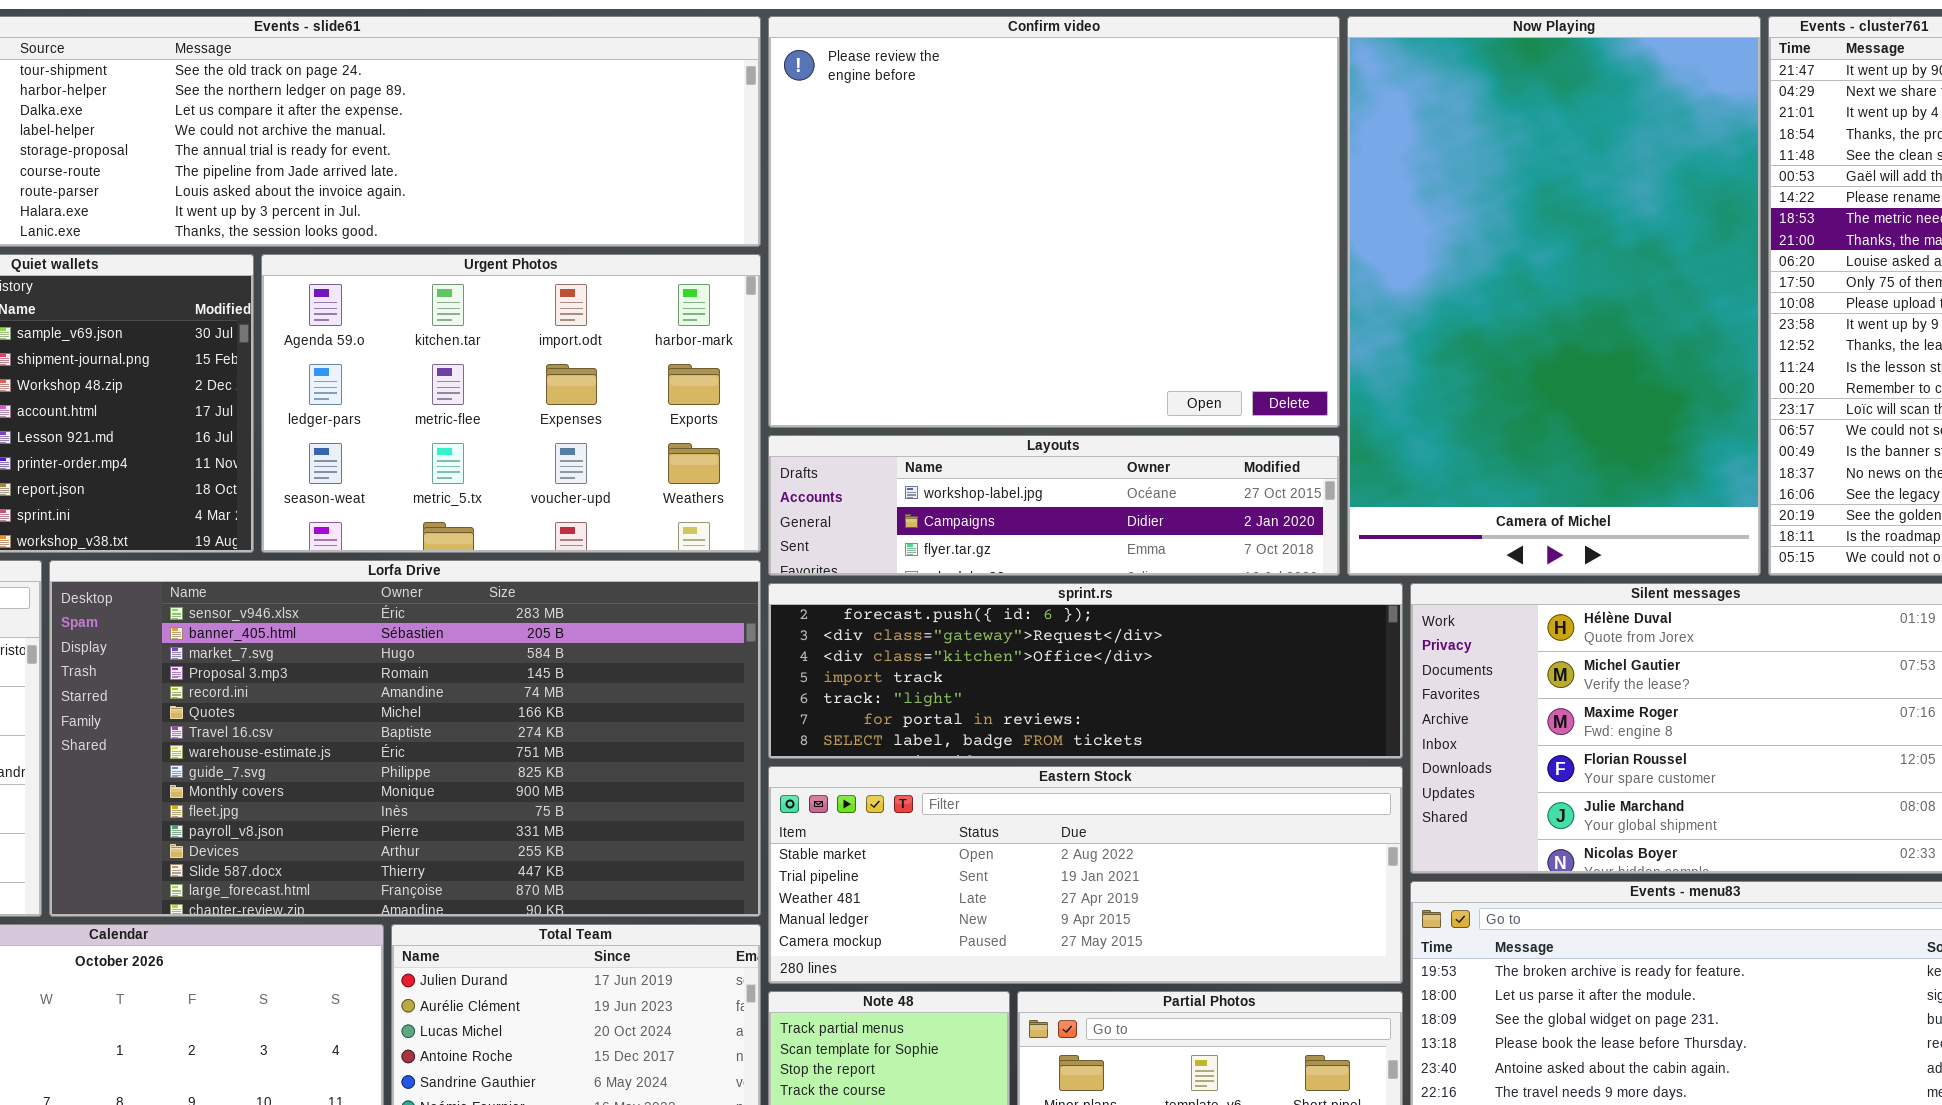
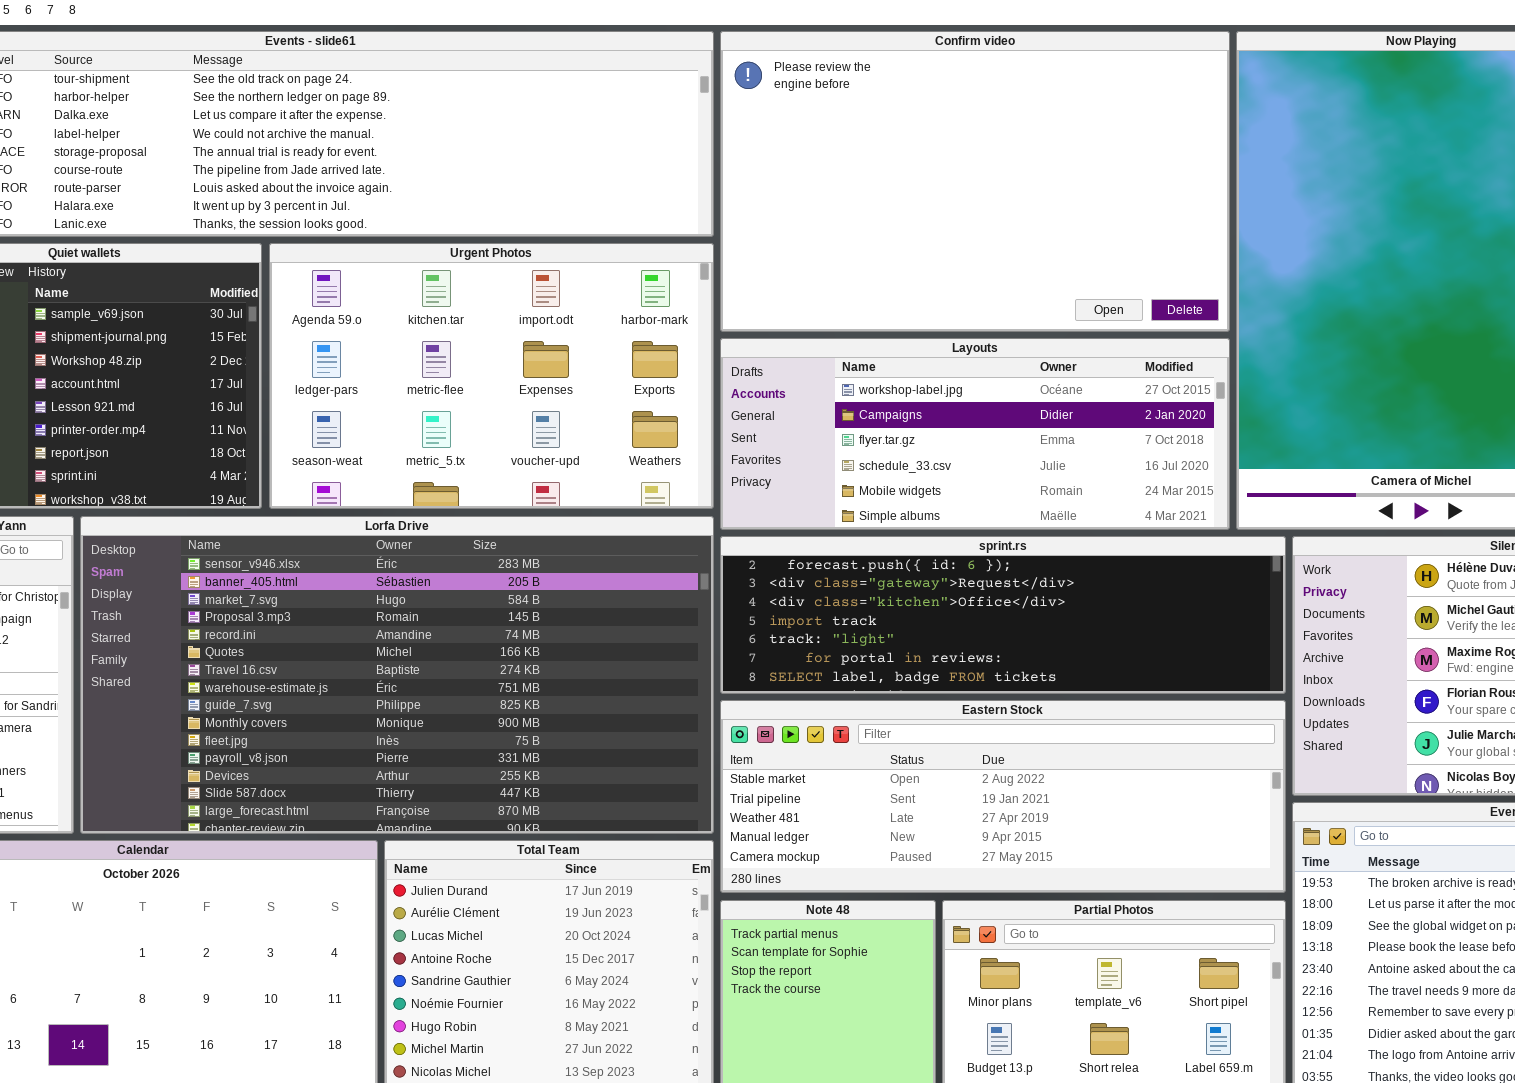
Confirm video: [768,16,1340,428] -> [720,31,1230,332], resized
Layouts: [768,435,1340,576] -> [720,338,1230,530], resized

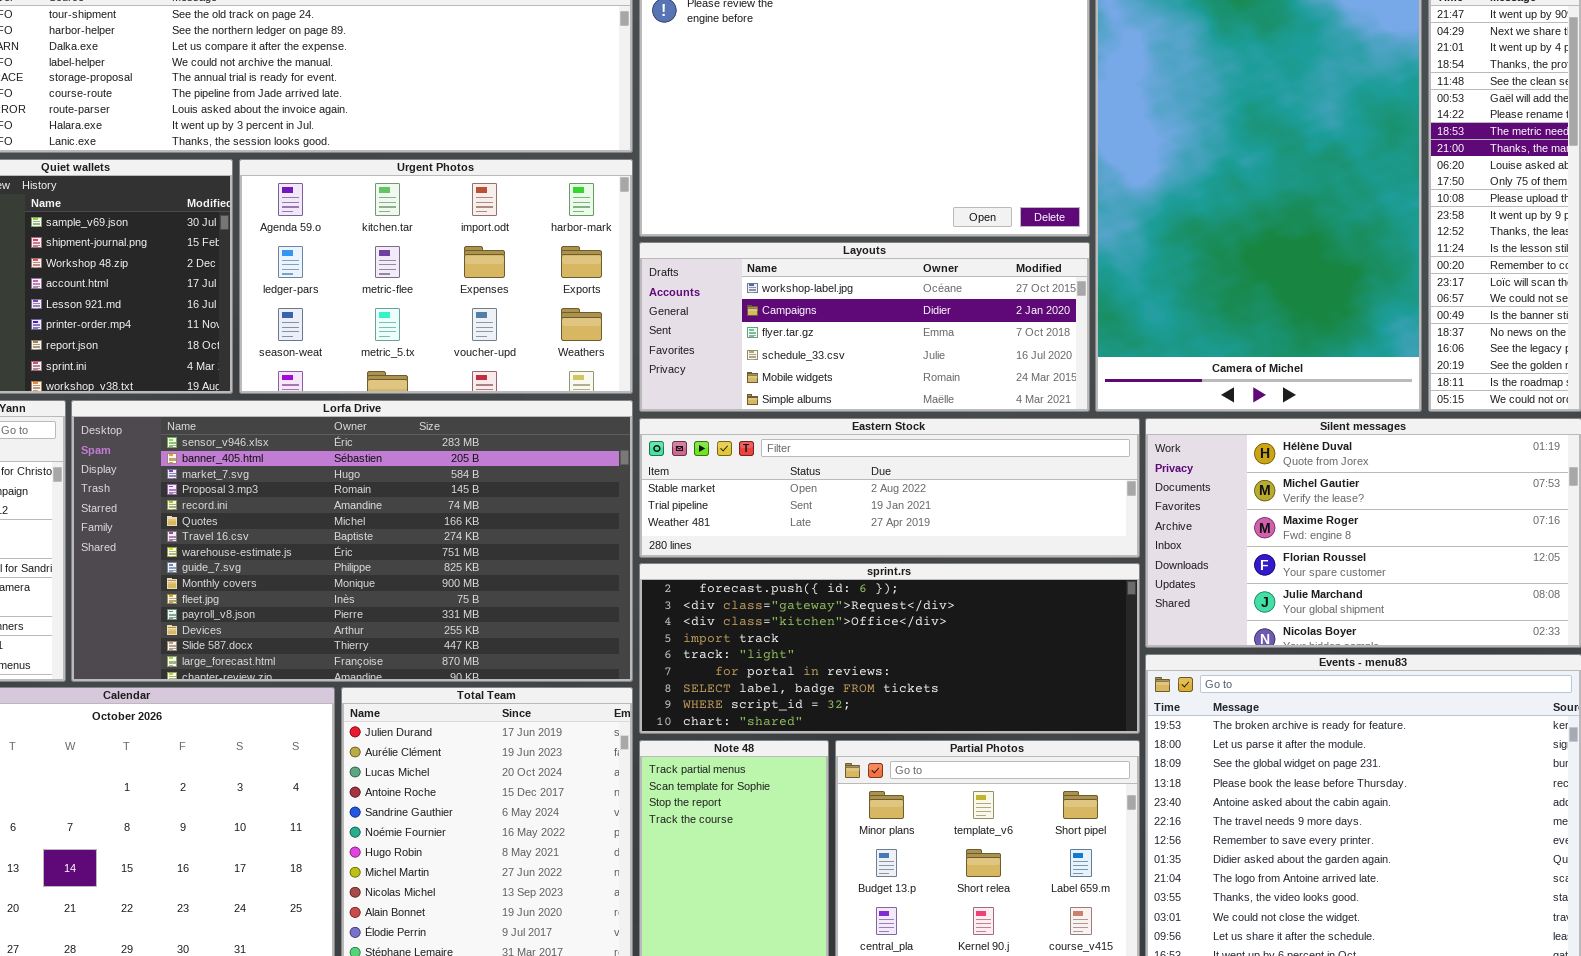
sprint.rs: [720,536,1286,694] -> [639,563,1140,734], moved, resized
Eastern Stock: [720,700,1286,893] -> [639,418,1140,558], moved, resized

